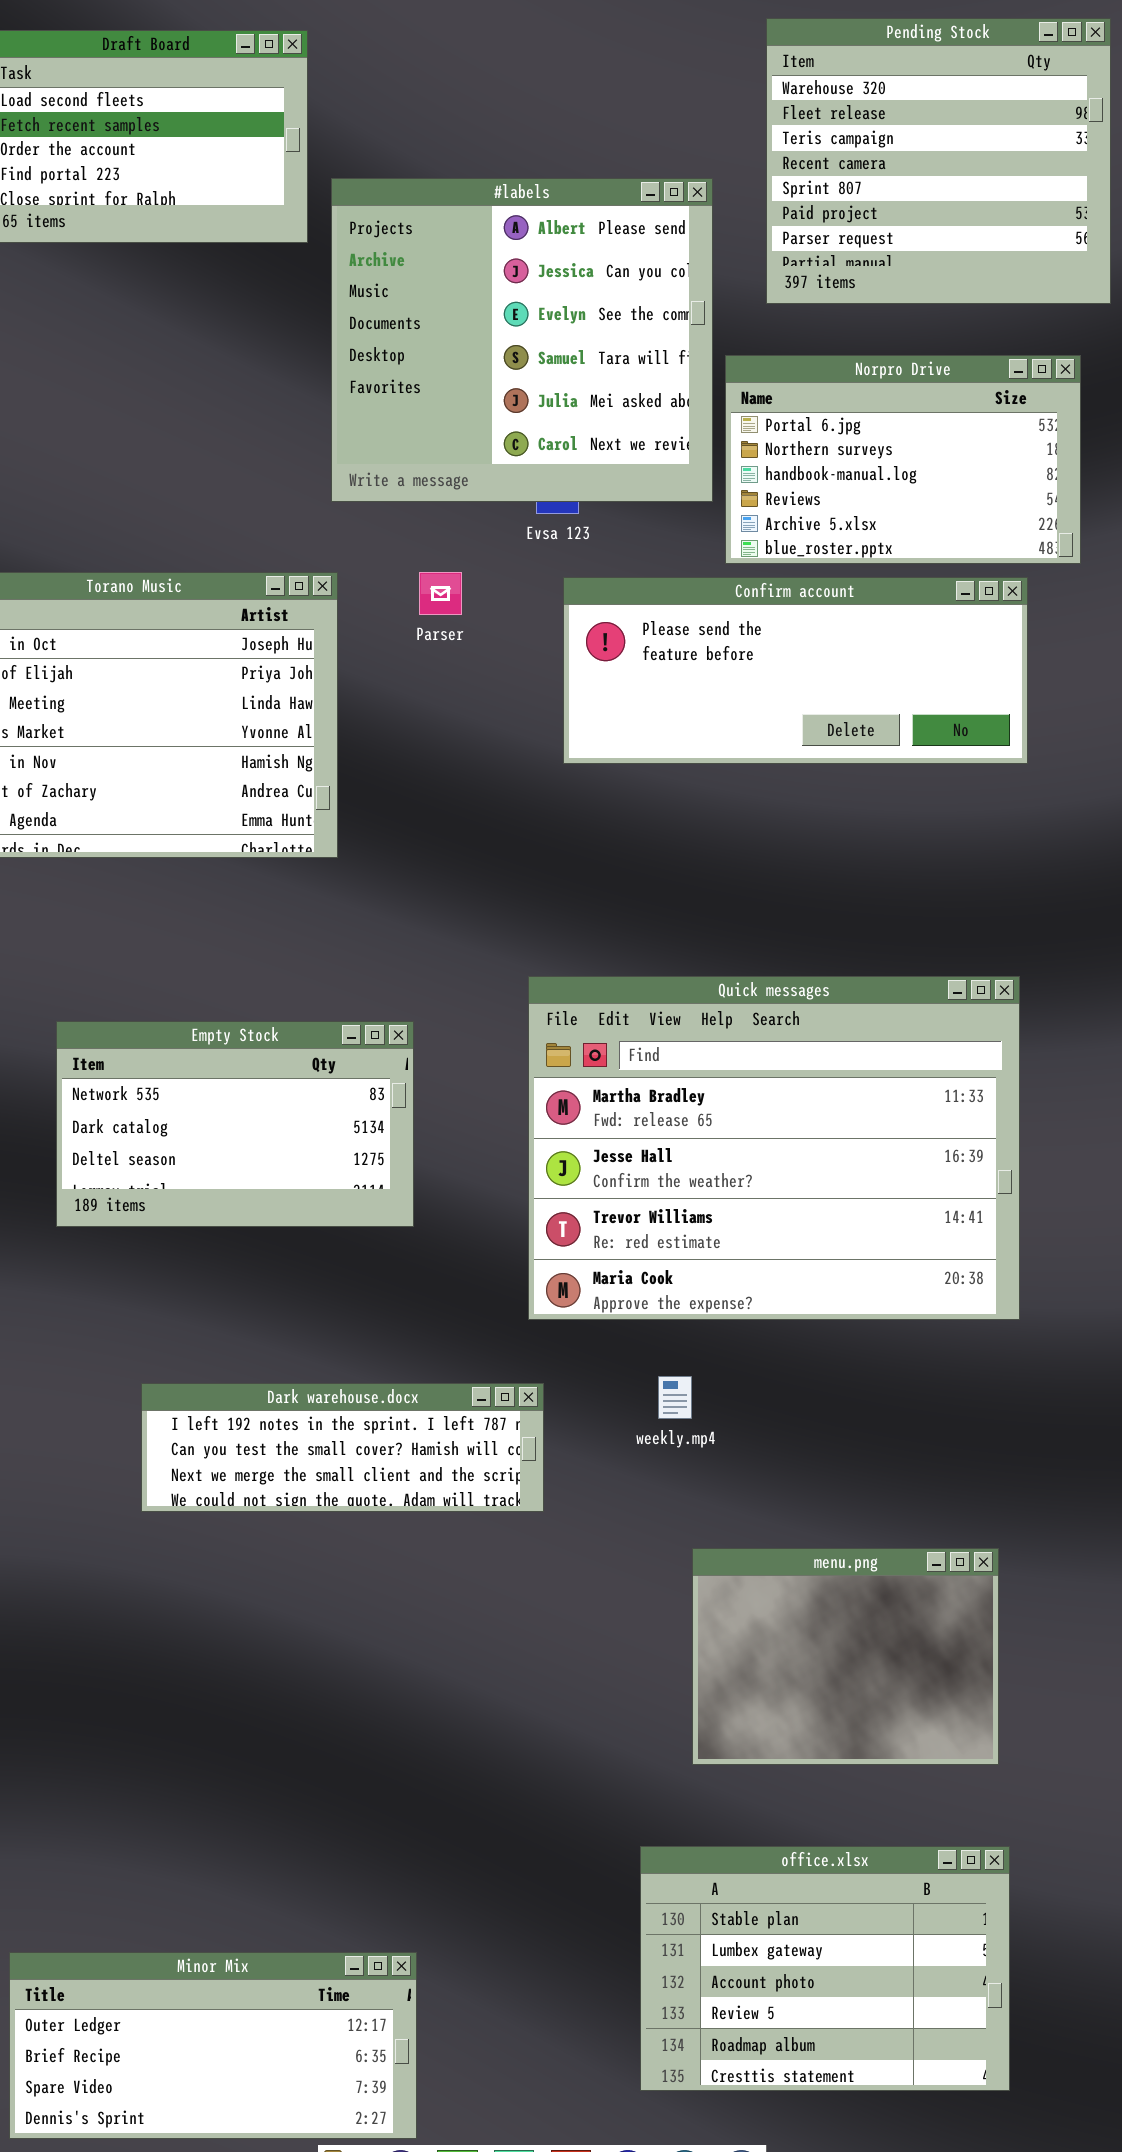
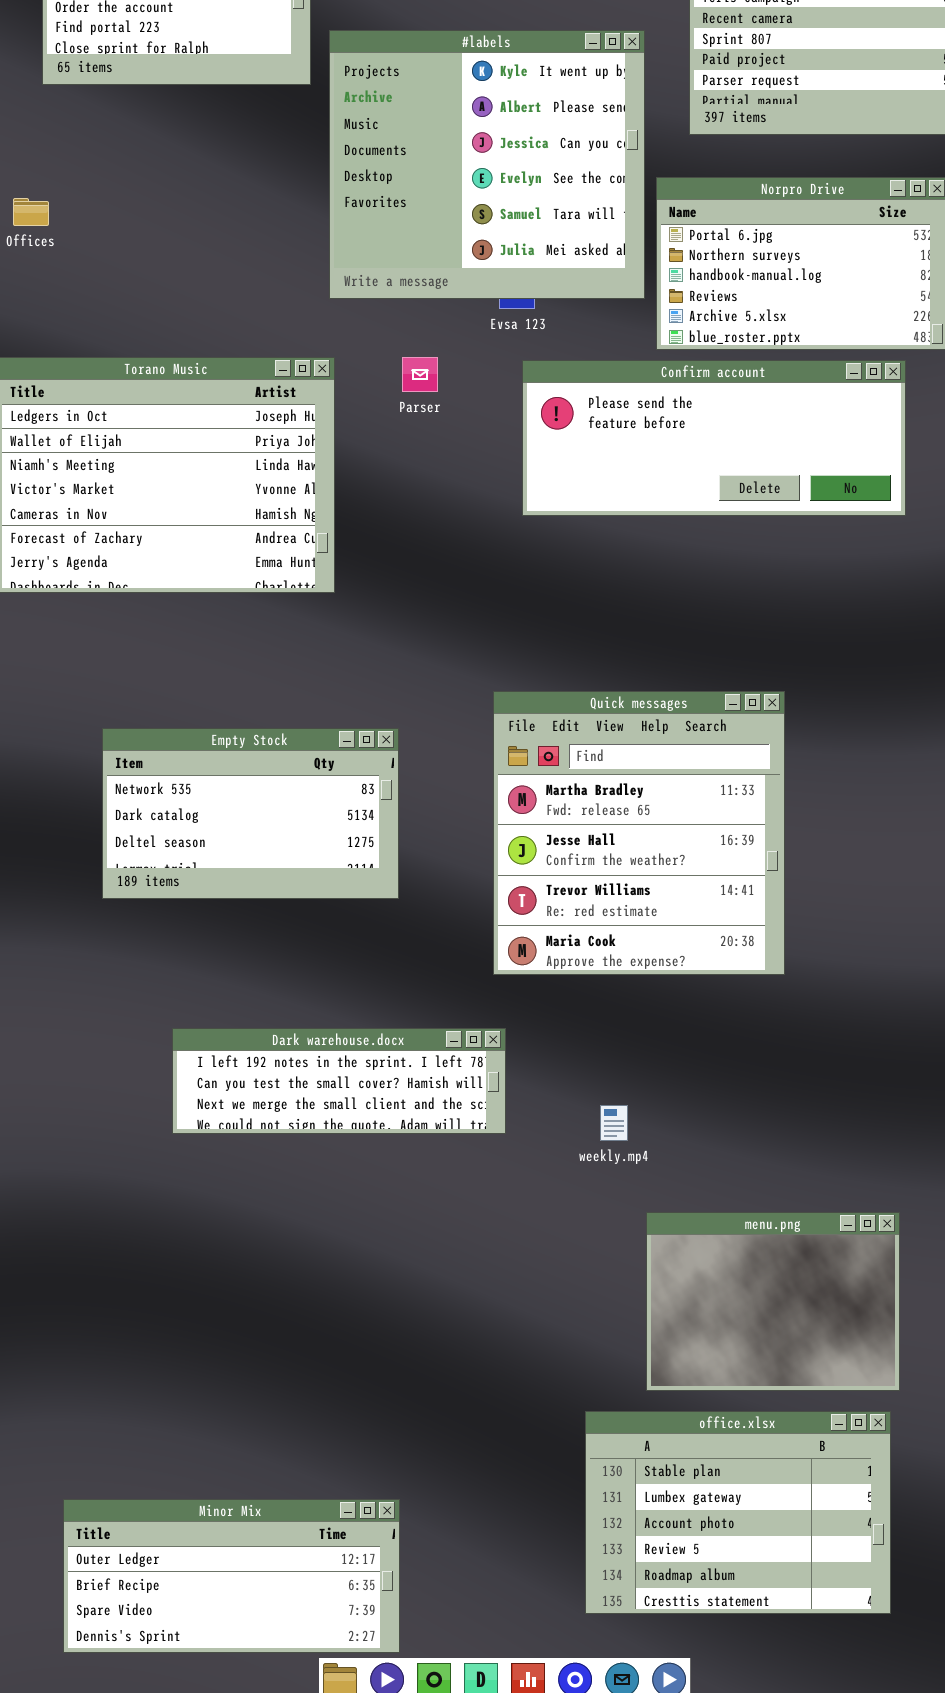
#labels: [331,178,713,502] -> [329,30,645,299], scrolled up 1 row
Quick messages: [528,976,1020,1320] -> [493,691,785,975], resized
weekly.mp4: [658,1376,692,1419] -> [600,1105,628,1141], moved
menu.png: [692,1548,999,1765] -> [646,1212,900,1391], moved

